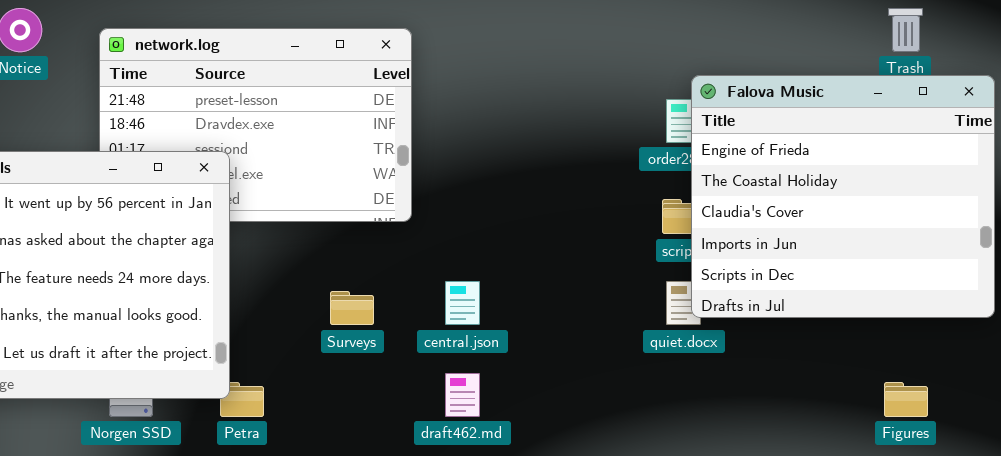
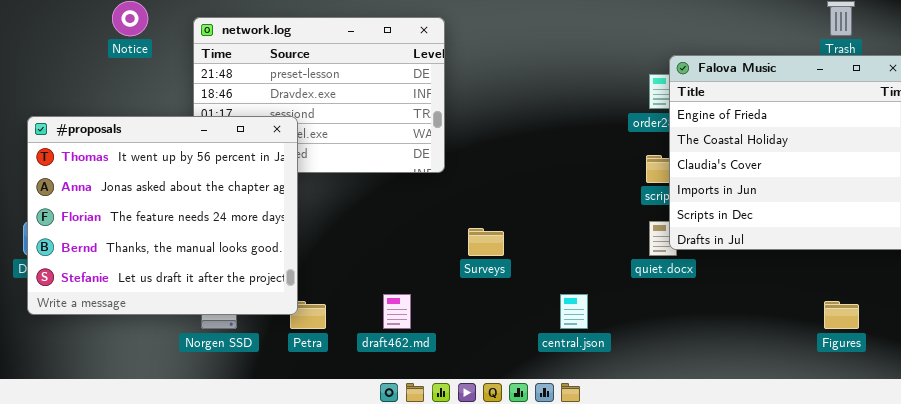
central.json: [445,281,480,325] -> [560,294,588,329], moved
Surveys: [330,291,374,325] -> [468,228,504,256], moved
draft462.md: [445,373,480,417] -> [383,294,411,329], moved

